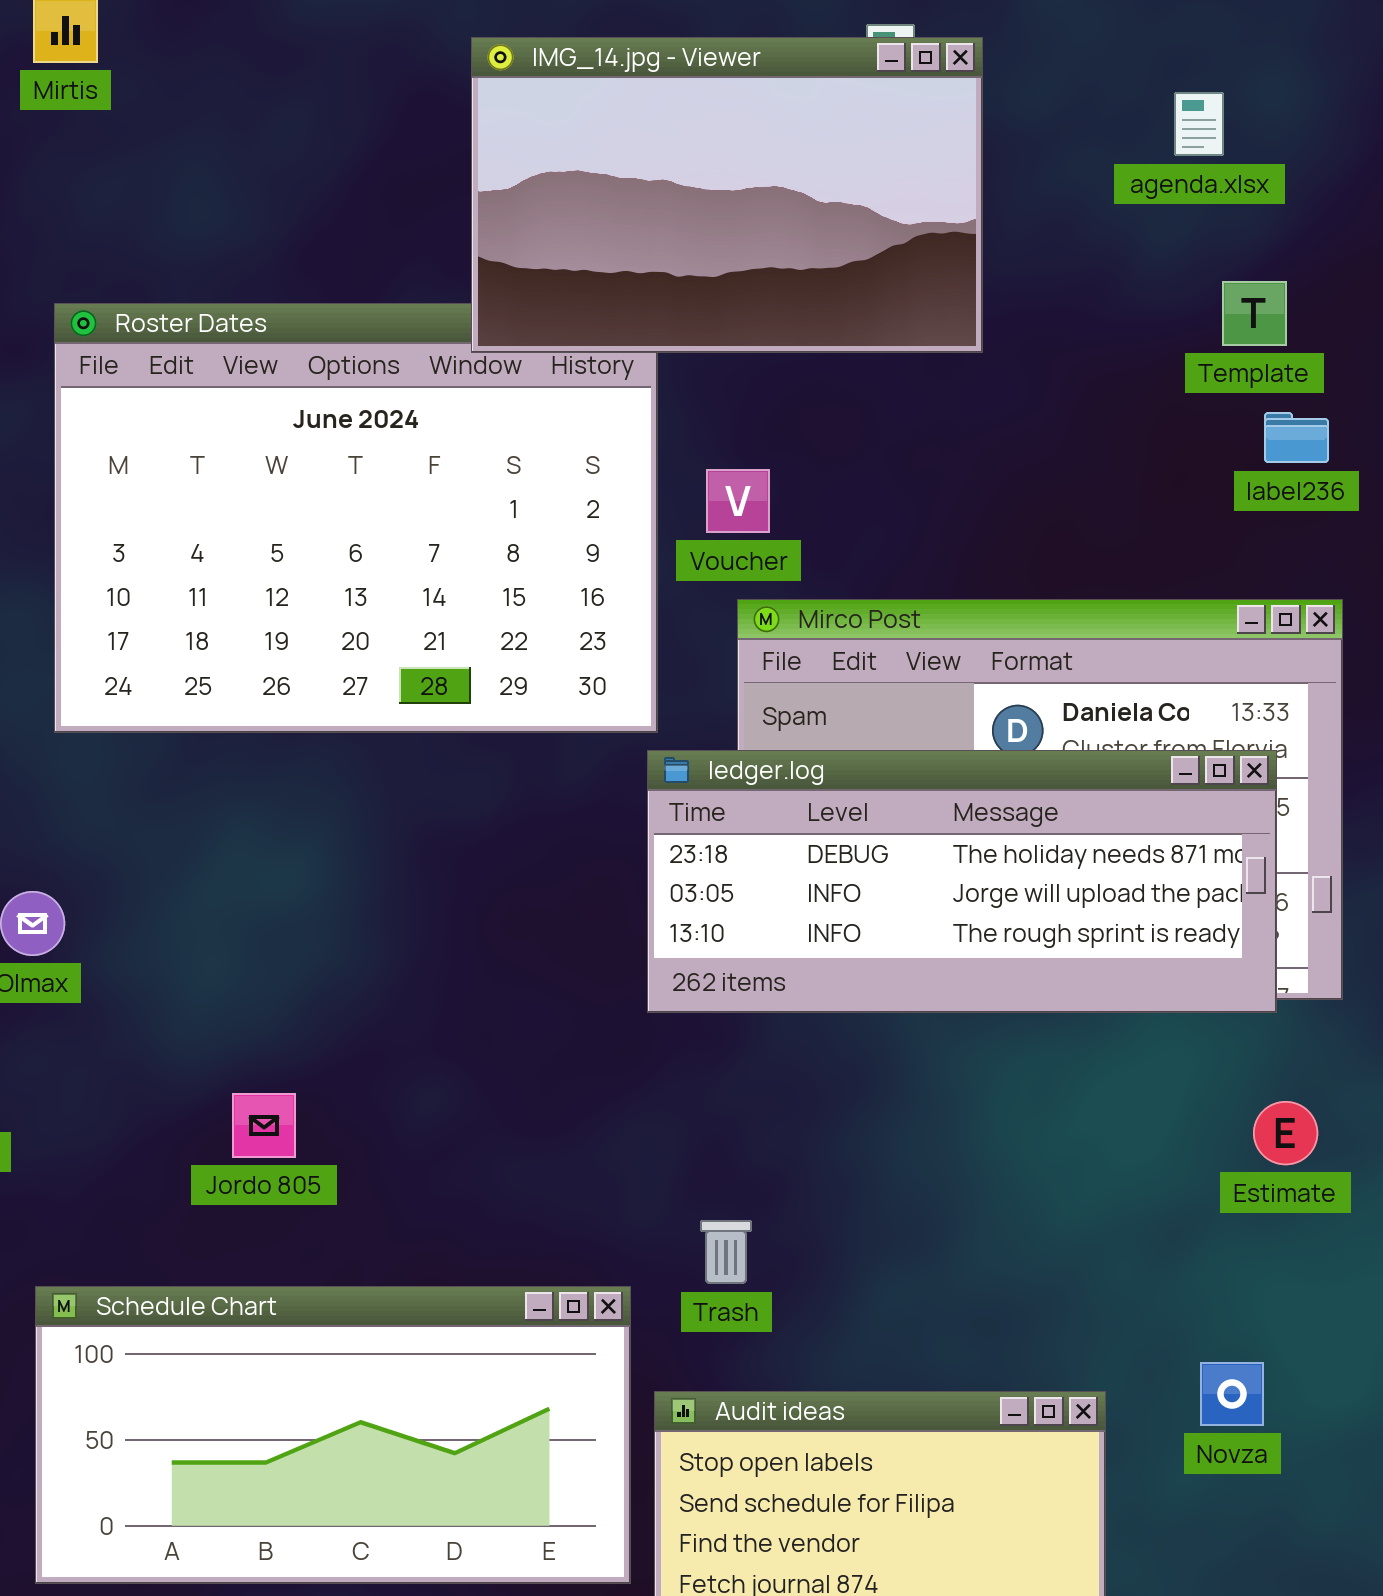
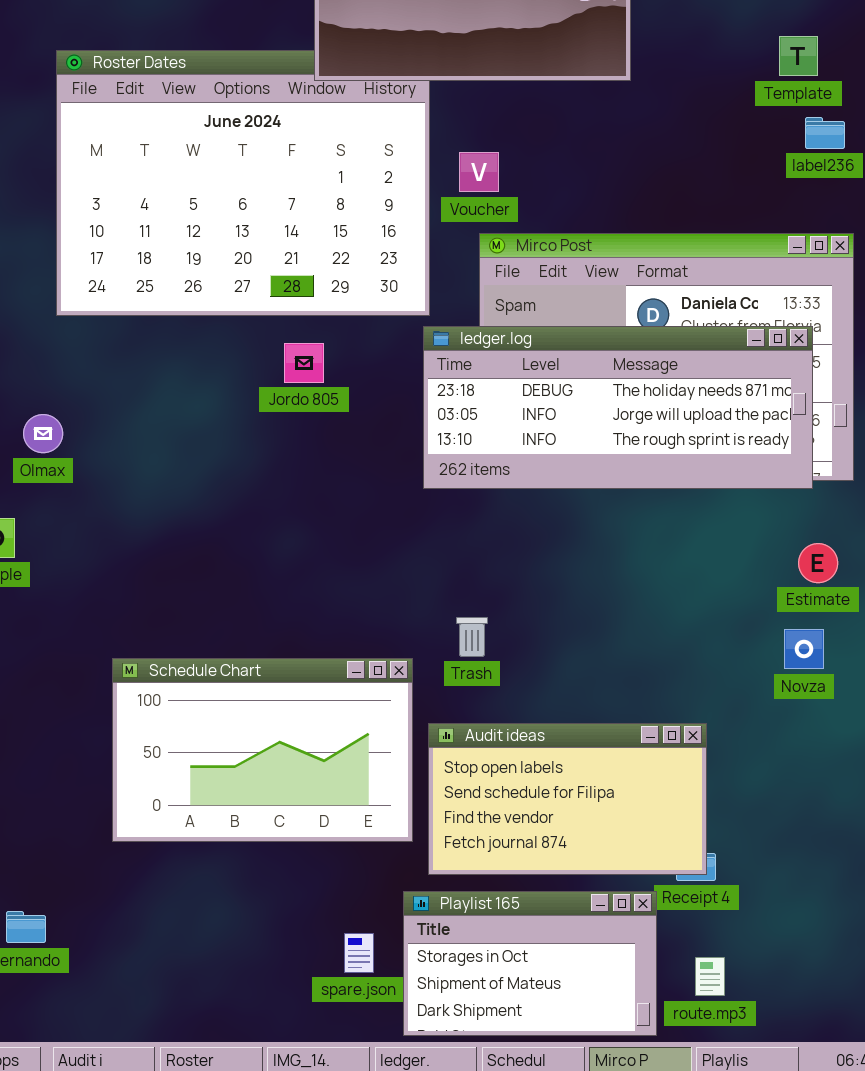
Jordo 805: [232,1093,296,1158] -> [284,343,324,383], moved
Schedule Chart: [35,1286,631,1584] -> [112,658,413,842], resized
Novza: [1200,1362,1264,1426] -> [784,629,824,669], moved

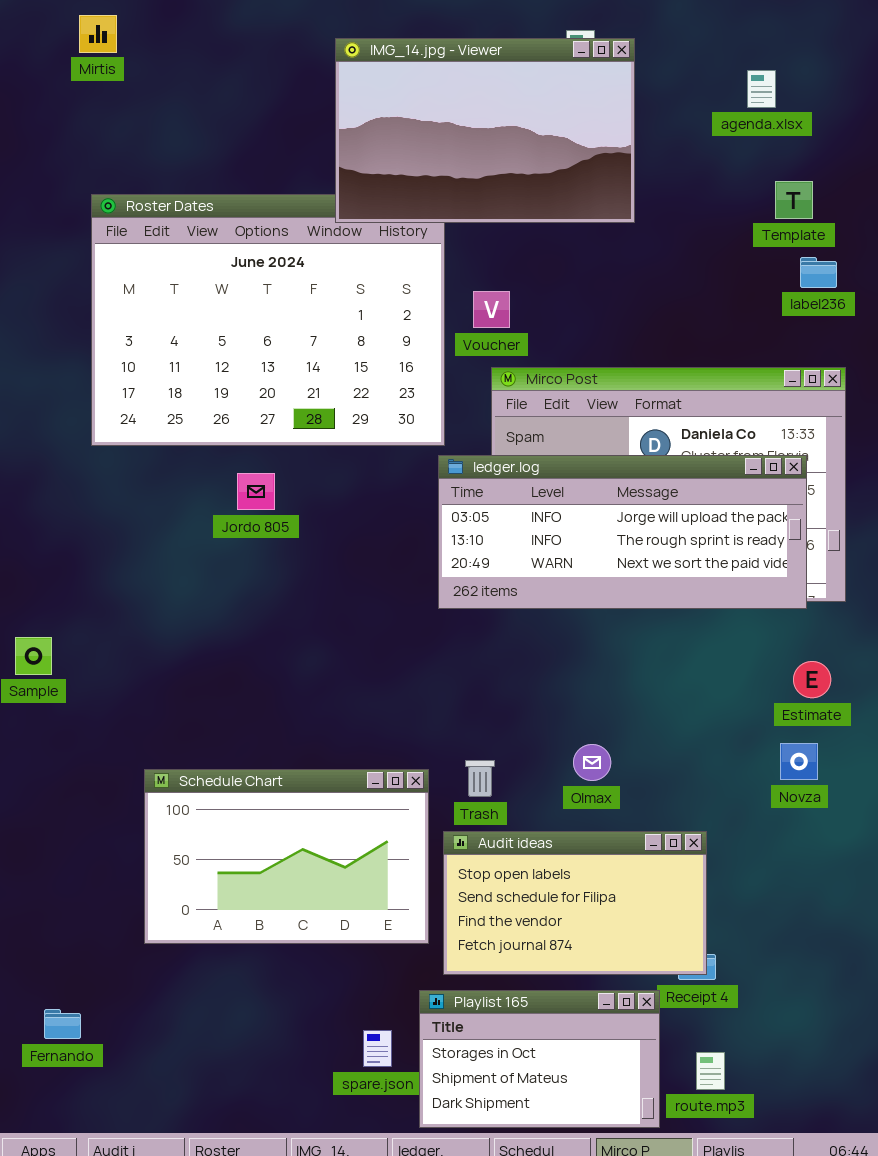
ledger.log: [423,326,813,489] -> [438,455,807,609], scrolled down 1 row
Jordo 805: [284,343,324,383] -> [237,473,275,510], moved
Olmax: [23,414,63,453] -> [573,744,611,781], moved
Trash: [456,617,488,657] -> [465,760,495,797], moved

